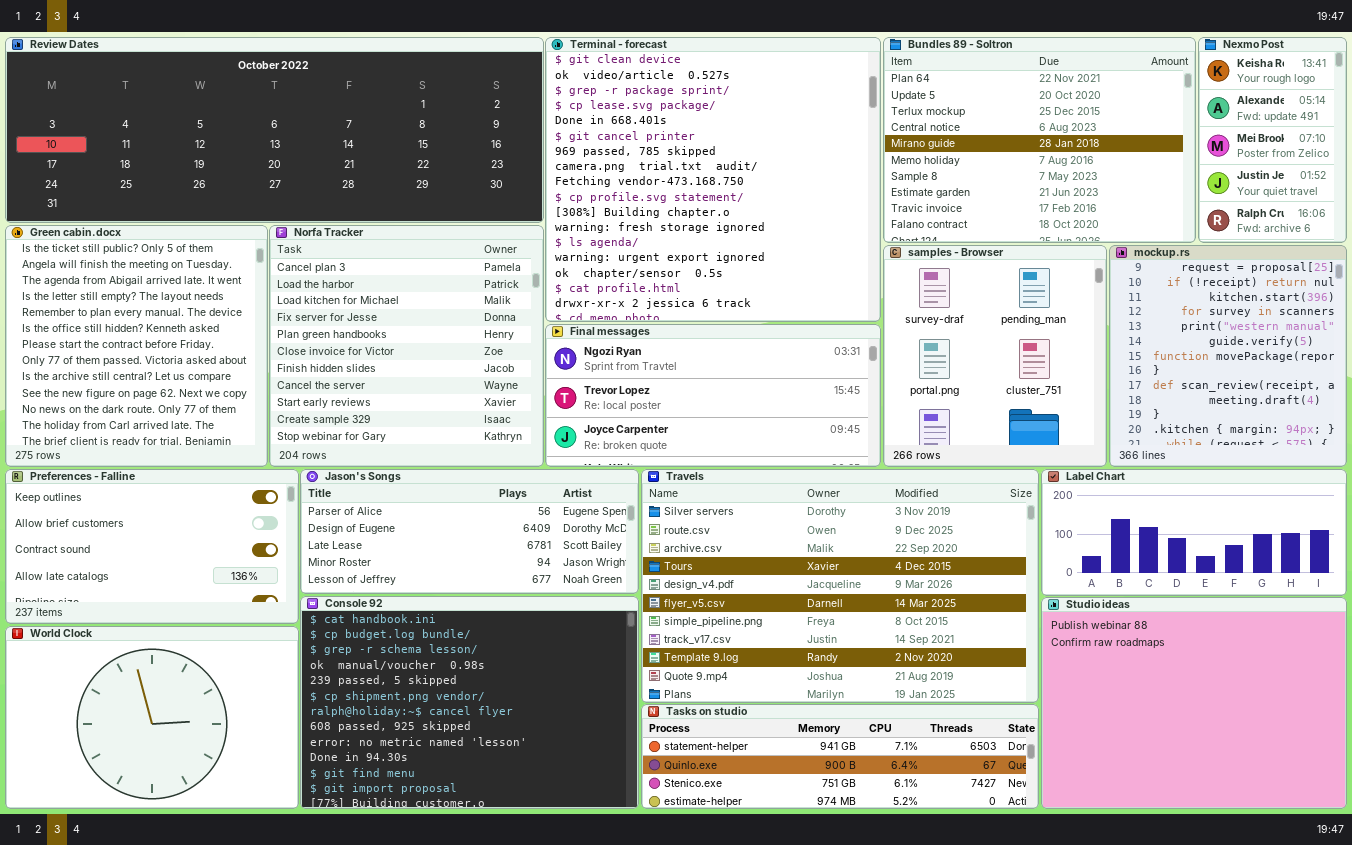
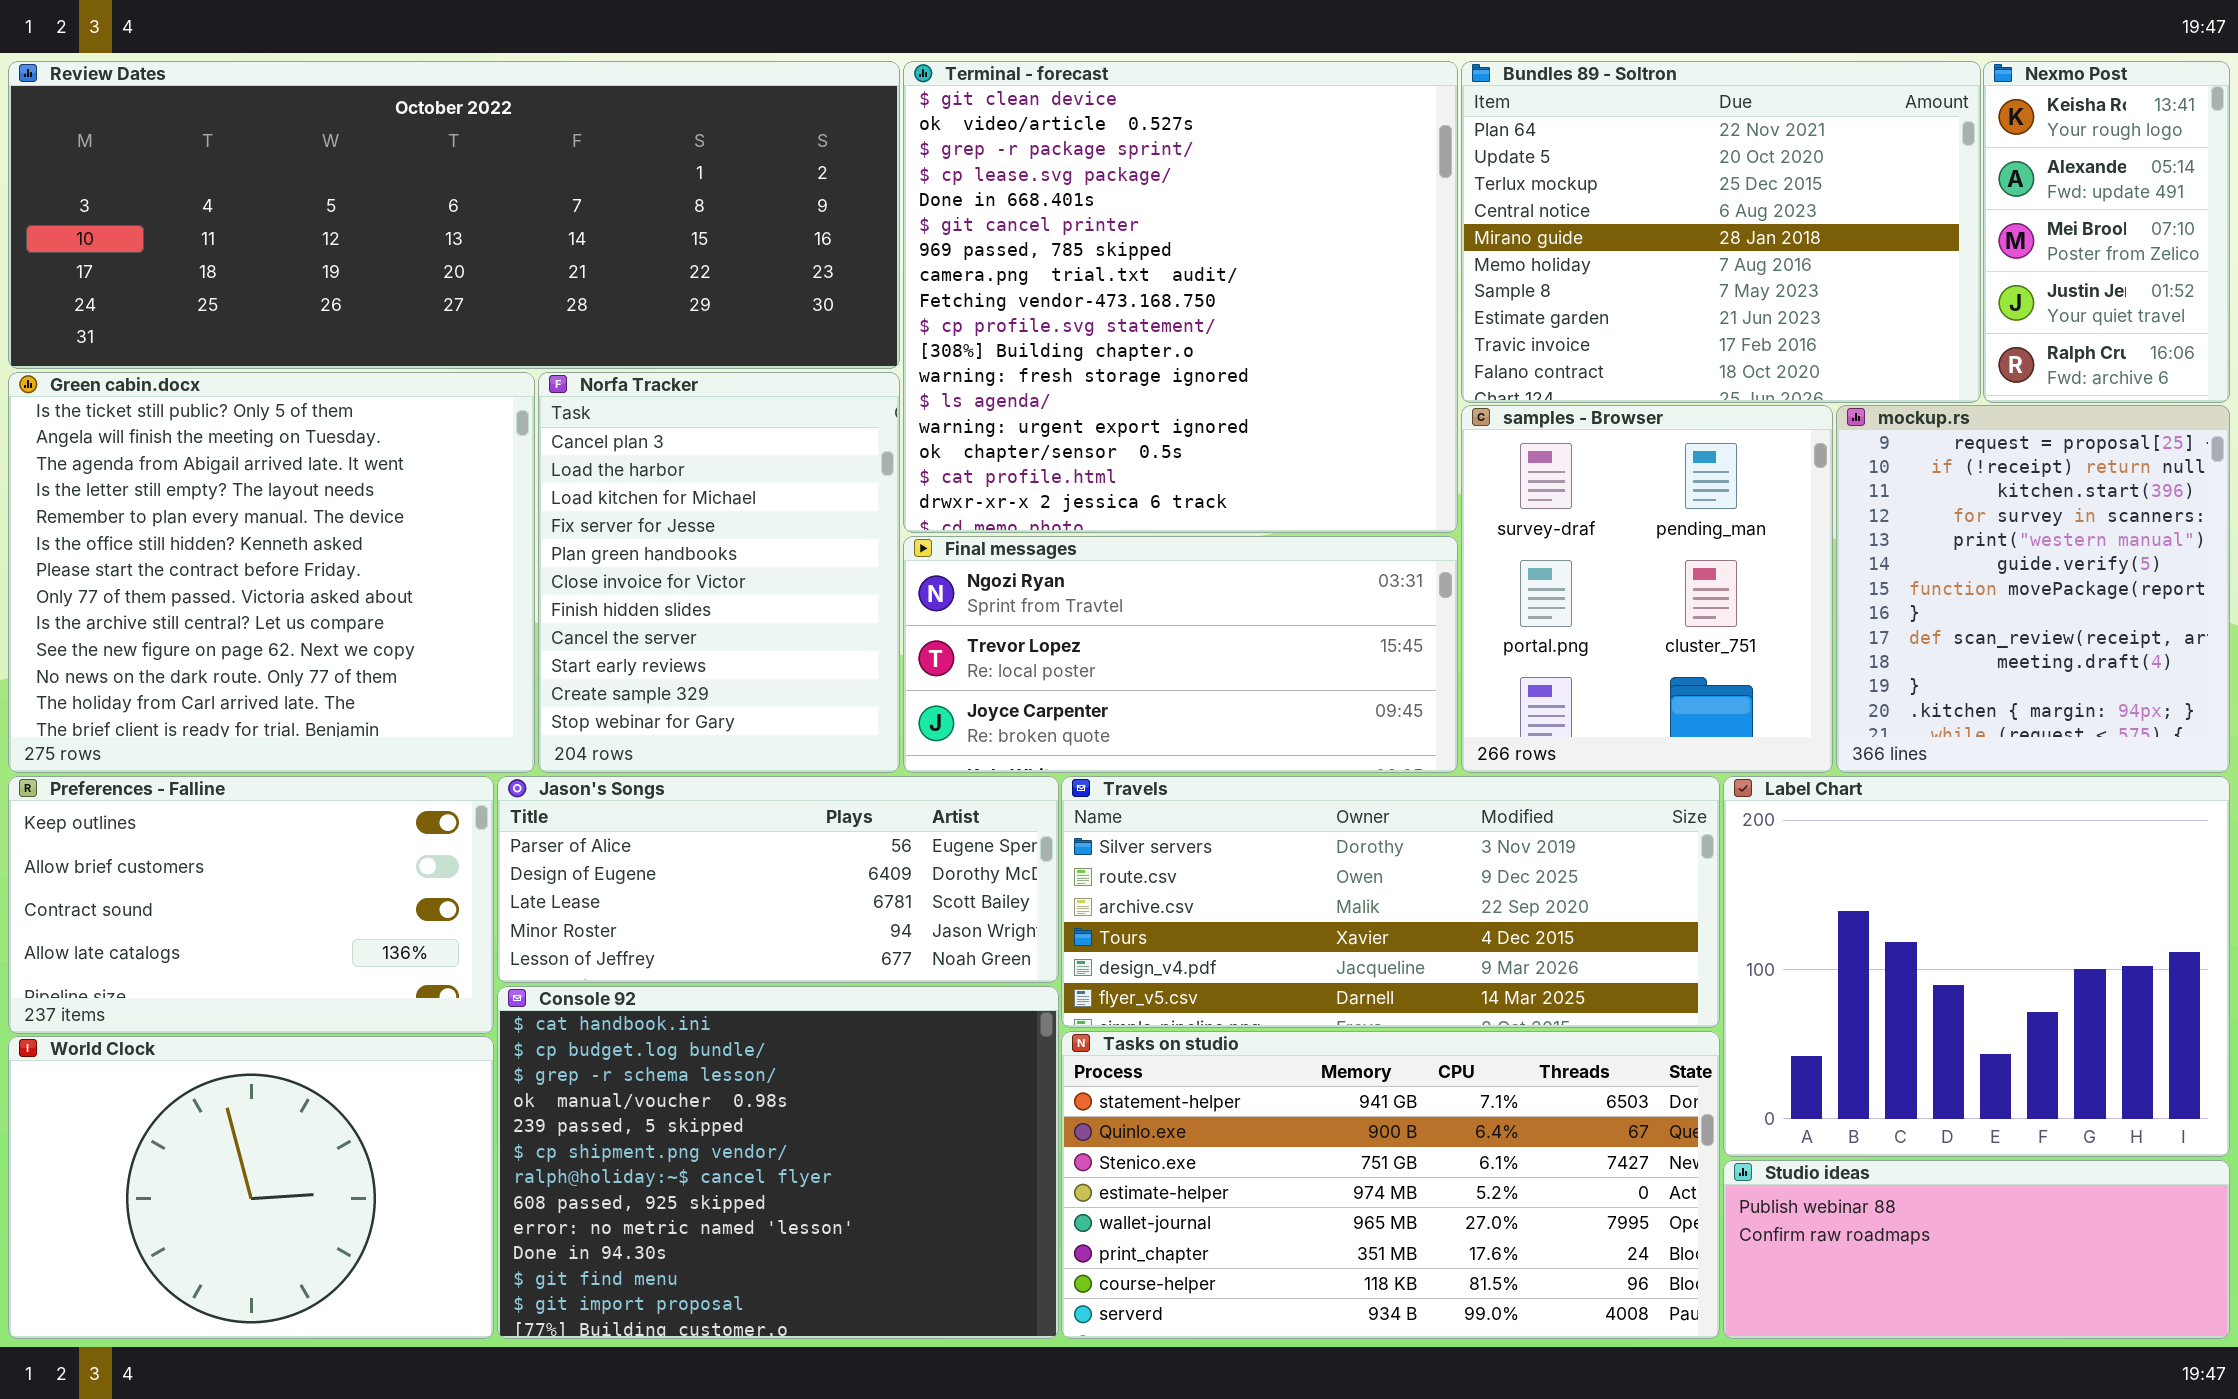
Green cabin.docx: [5,225,268,467] -> [8,372,535,773], resized
Norfa Tracker: [269,225,544,467] -> [538,372,900,773], resized
Travels: [641,469,1039,703] -> [1061,776,1720,1028], resized
Label Chart: [1041,469,1347,596] -> [1723,776,2230,1157], resized
Studio ideas: [1041,597,1347,809] -> [1723,1160,2230,1339], resized
Tasks on studio: [641,704,1039,809] -> [1061,1031,1720,1339], resized

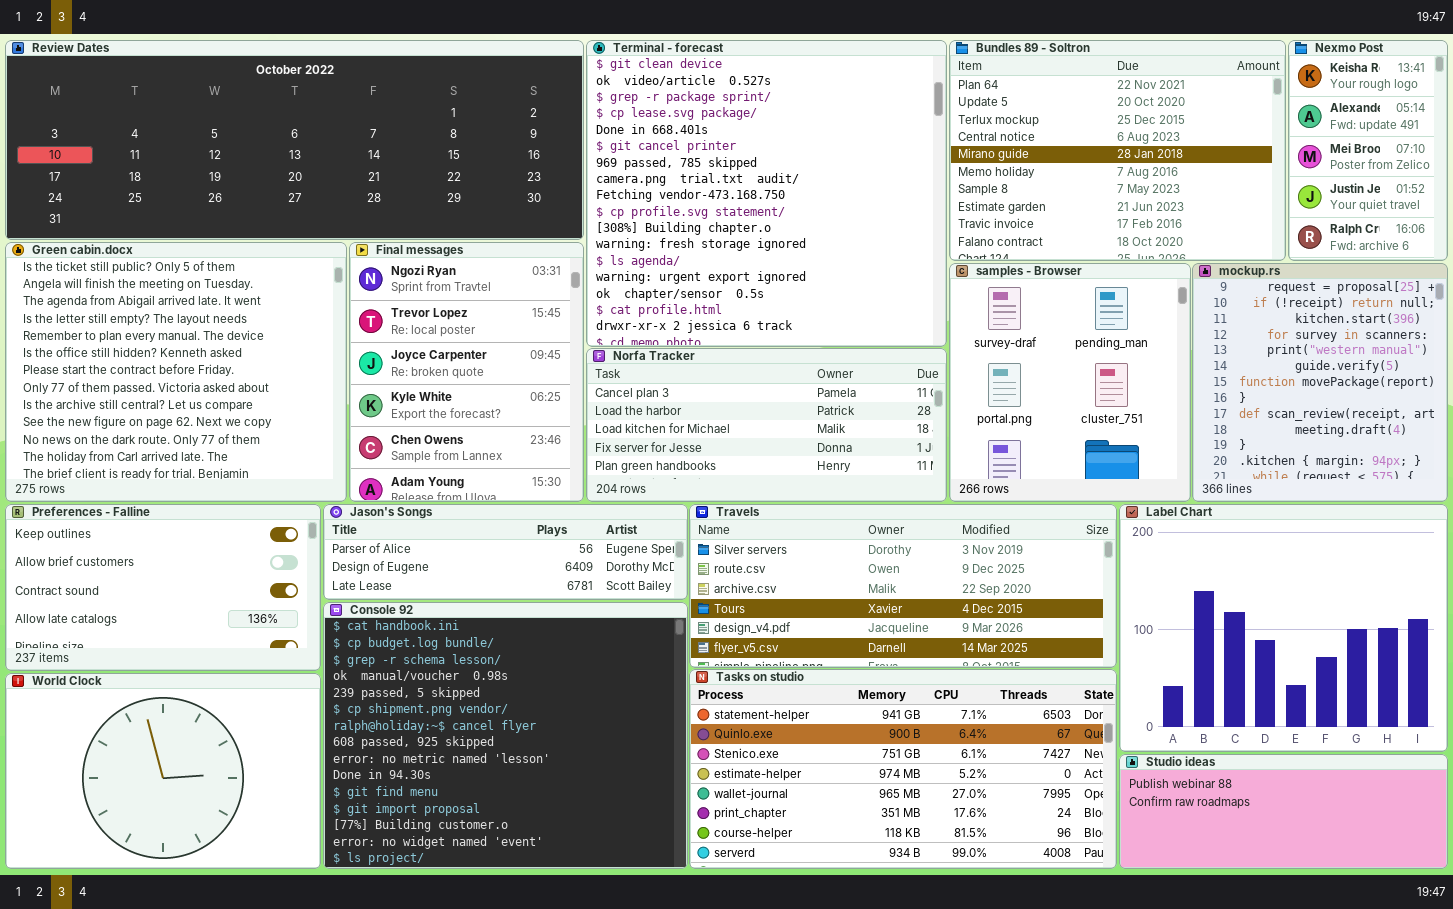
Norfa Tracker: [538,372,900,773] -> [586,348,947,502], moved, resized
Final messages: [903,536,1458,773] -> [349,242,584,502], moved, resized
Jason's Songs: [497,776,1059,983] -> [323,504,688,600], resized
Console 92: [497,986,1059,1339] -> [323,602,688,869], resized

